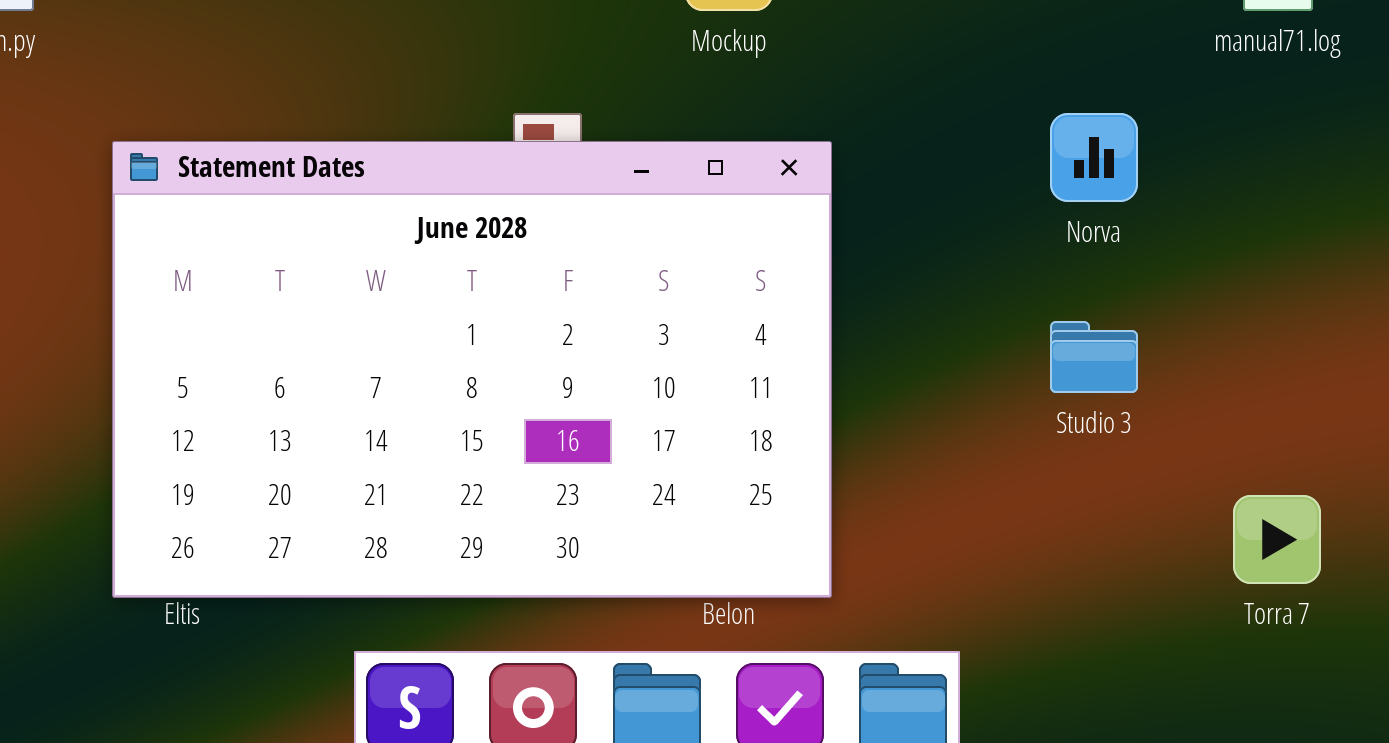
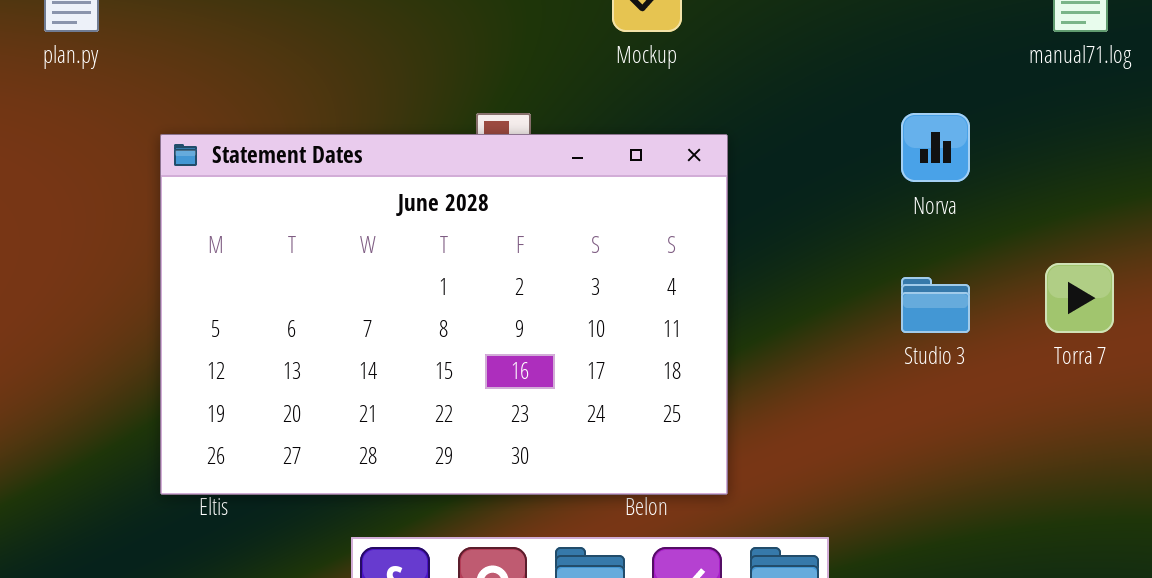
Torra 7: [1233,495,1321,584] -> [1045,263,1114,333], moved

